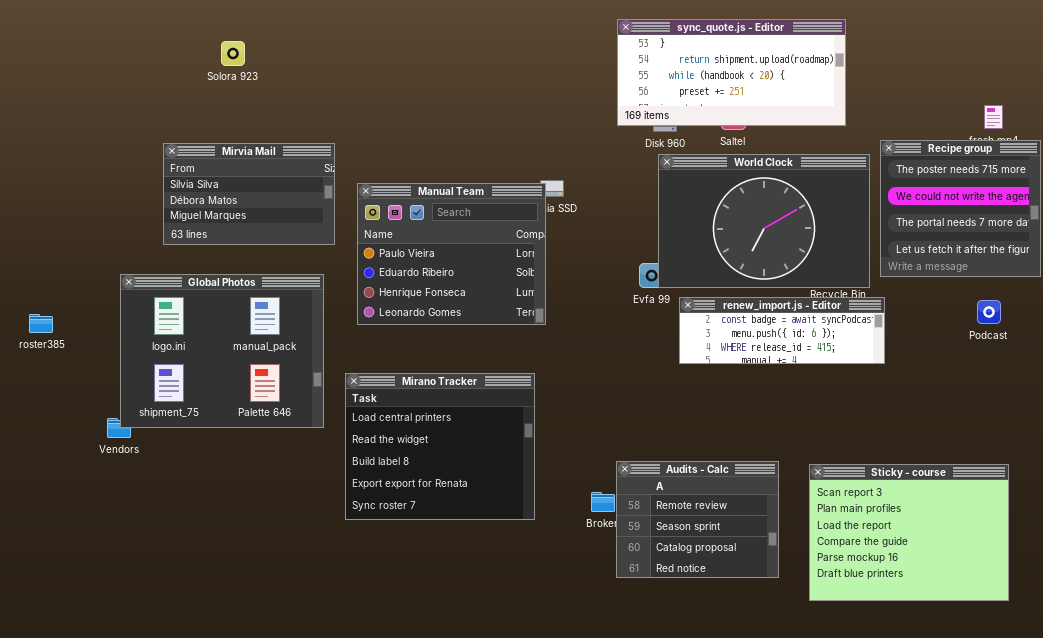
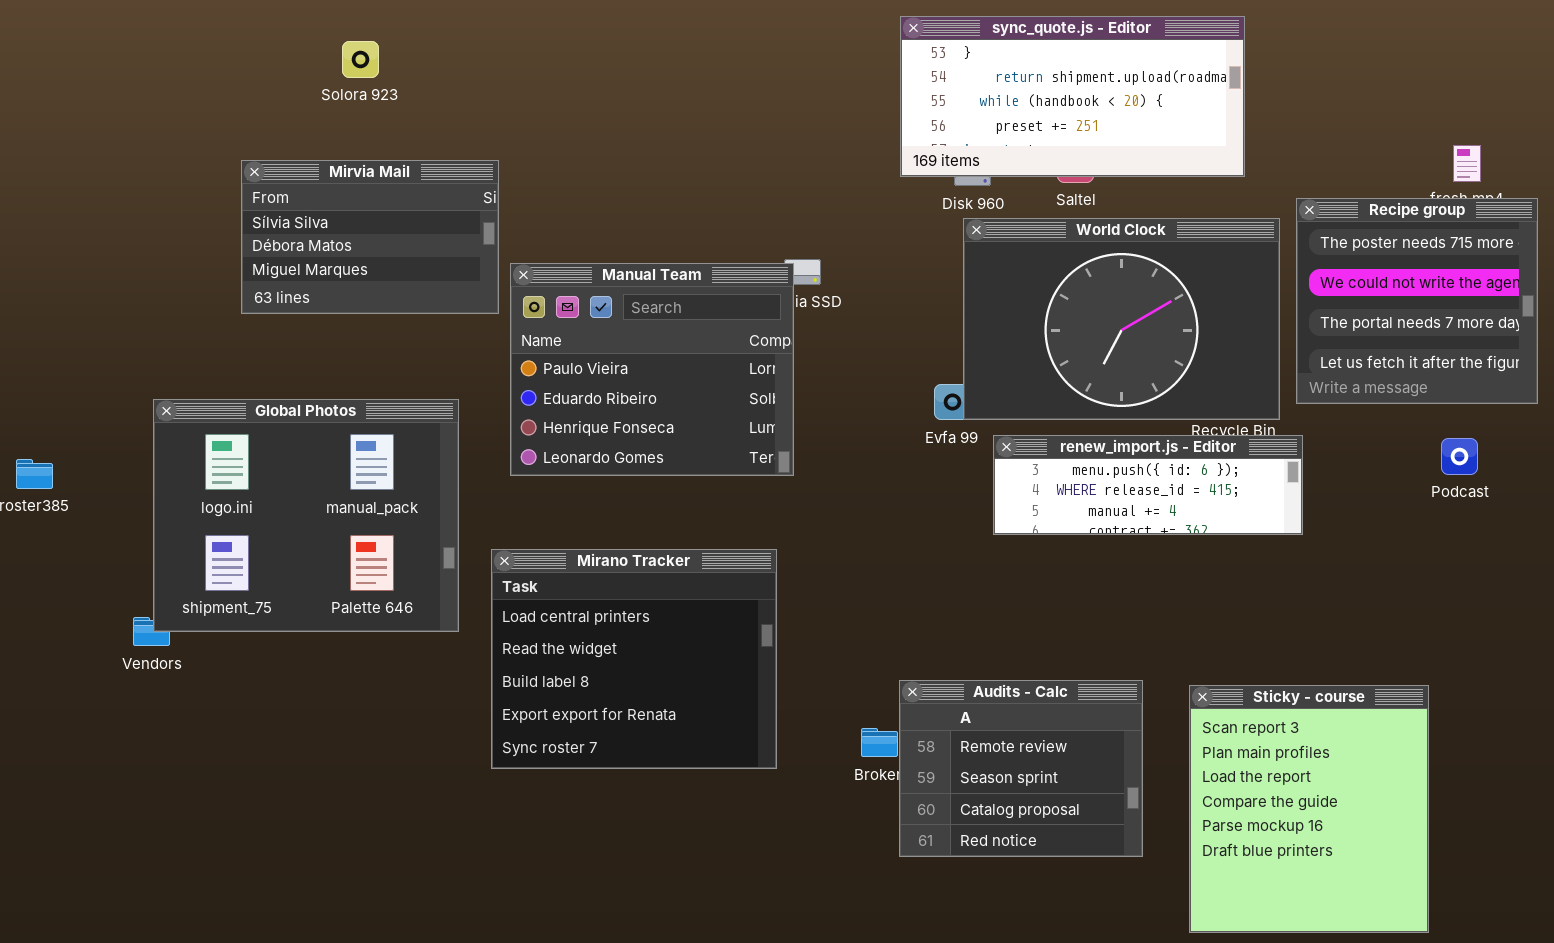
Solora 923: [221,41,245,66] -> [342,41,379,78], moved
Mirvia Mail: [163,143,335,245] -> [241,160,499,314], moved
renew_import.js - Editor: [679,297,885,364] -> [993,435,1303,535], scrolled down 1 row
Sticky - course: [809,464,1009,601] -> [1189,685,1429,933], resized

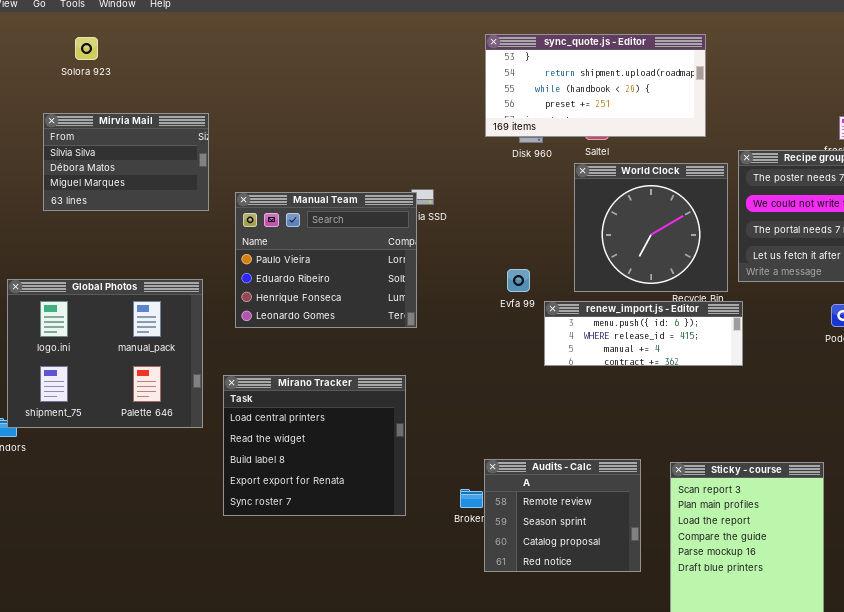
Solora 923: [342,41,379,78] -> [75,37,98,60], moved
Mirvia Mail: [241,160,499,314] -> [43,113,209,211], moved
World Clock: [963,218,1280,420] -> [574,163,728,292], resized

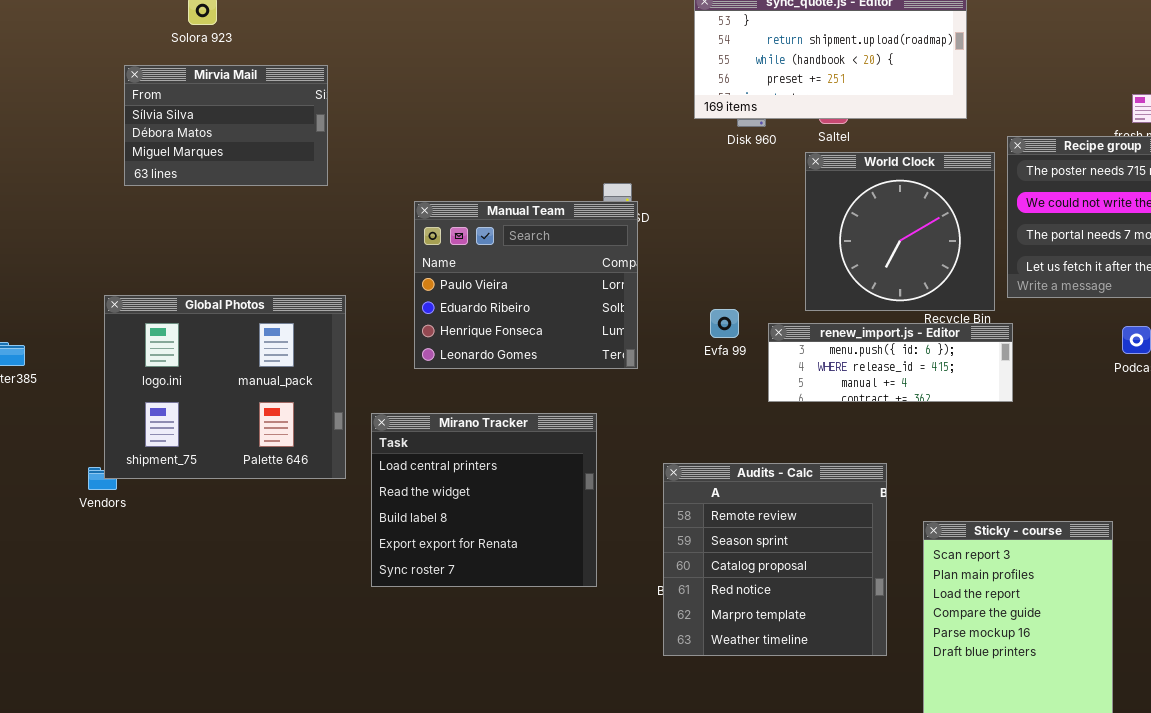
Mirvia Mail: [43,113,209,211] -> [124,65,328,186], moved
Manual Team: [235,192,417,328] -> [414,201,638,369], moved
Evfa 99: [507,269,530,292] -> [710,309,739,338], moved
Audits - Calc: [484,459,641,572] -> [663,463,887,656], resized

